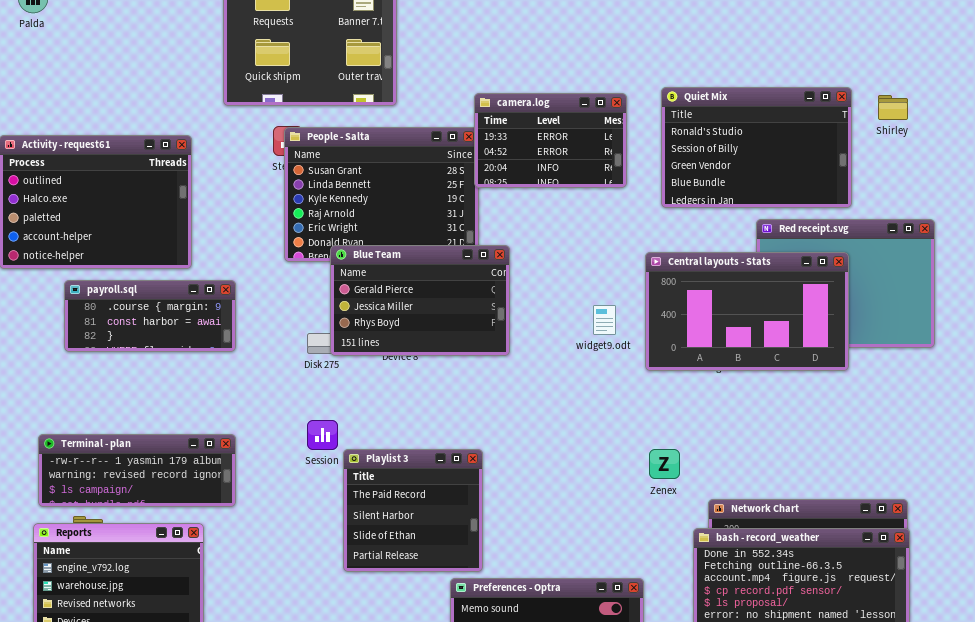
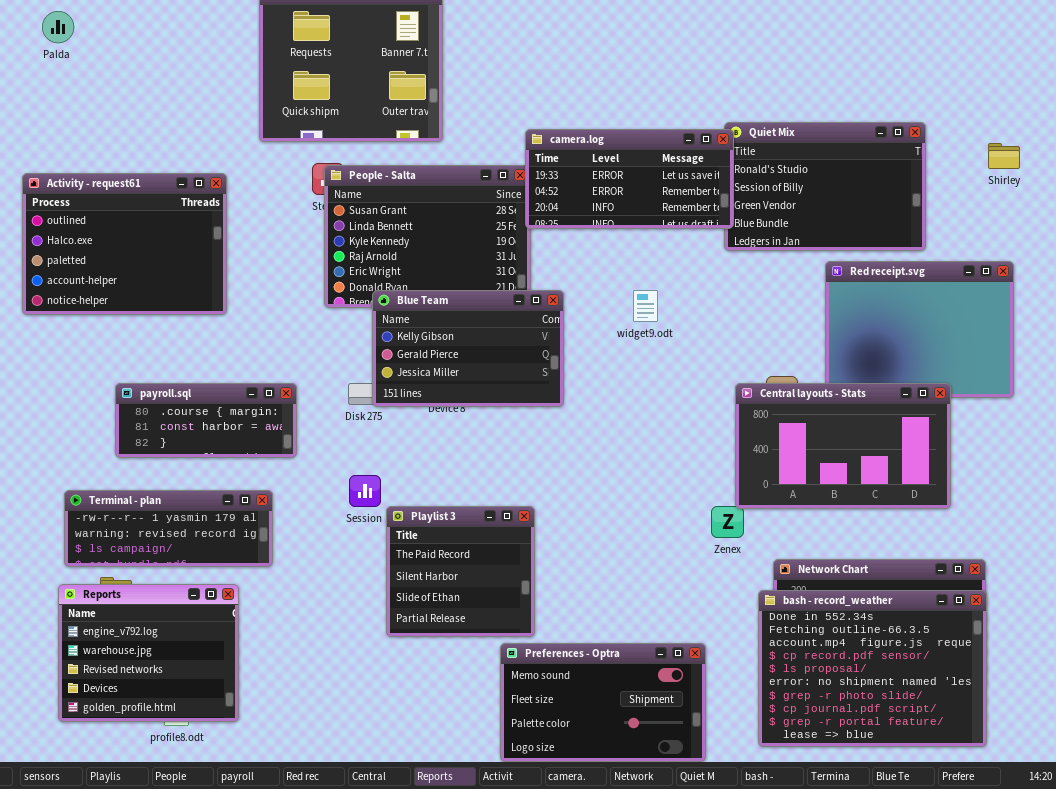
camera.log: [474,93,627,188] -> [525,129,734,229], resized
Shirley: [878,95,908,120] -> [988,143,1020,169], moved
Blue Team: [330,245,510,356] -> [372,290,564,407], scrolled up 1 row
Central layouts - Stats: [645,252,849,371] -> [735,383,951,509], moved
payroll.sql: [64,280,236,352] -> [115,383,297,458], moved
widget9.odt: [593,305,616,335] -> [633,290,658,322], moved

